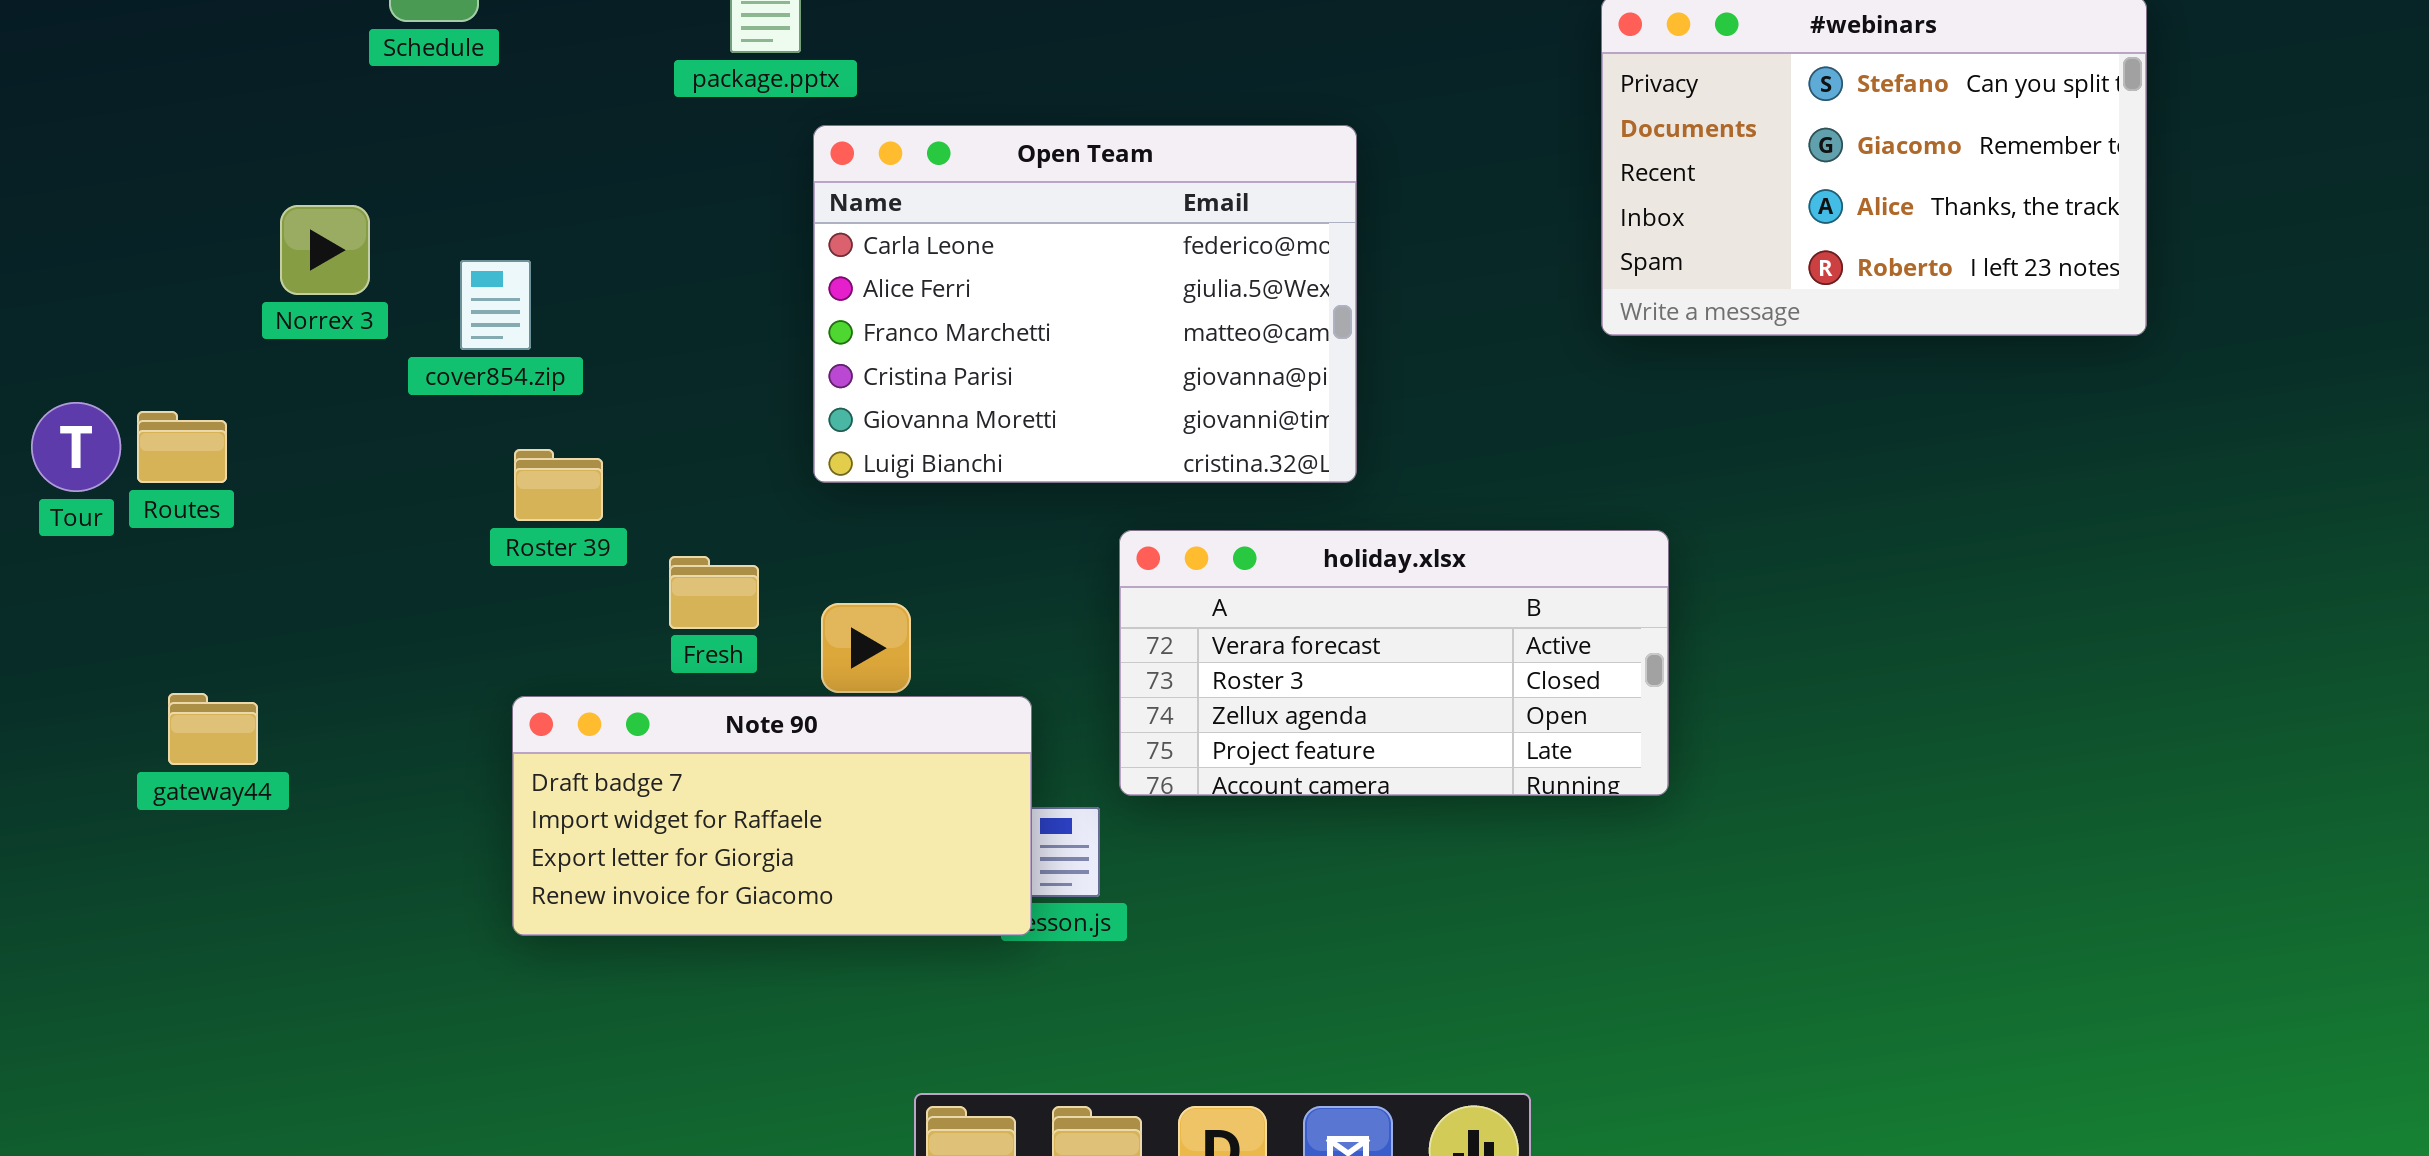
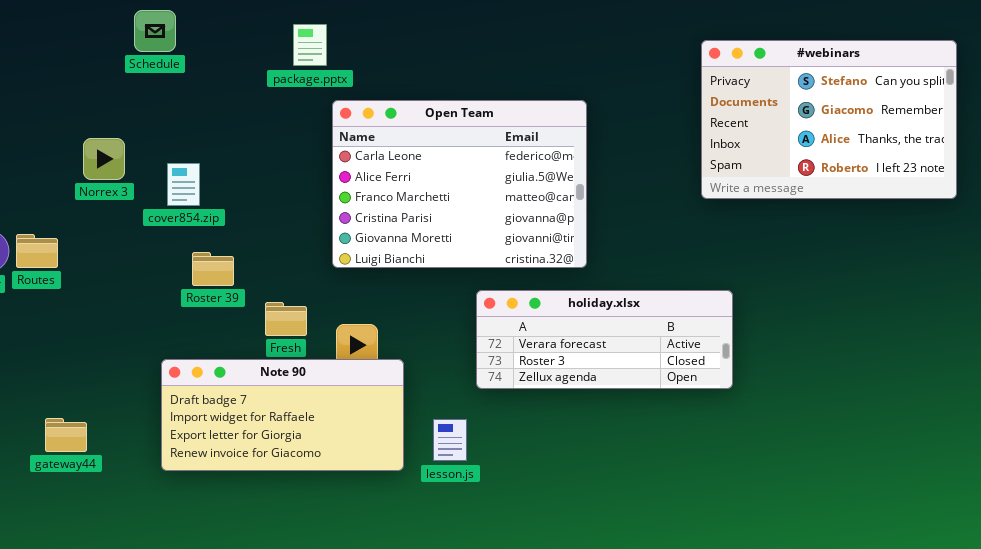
holiday.xlsx: [1119,530,1669,796] -> [476,290,733,389], resized
gateway44: [168,693,258,765] -> [45,418,87,452], moved
Note 90: [512,696,1032,936] -> [161,359,404,471], moved

